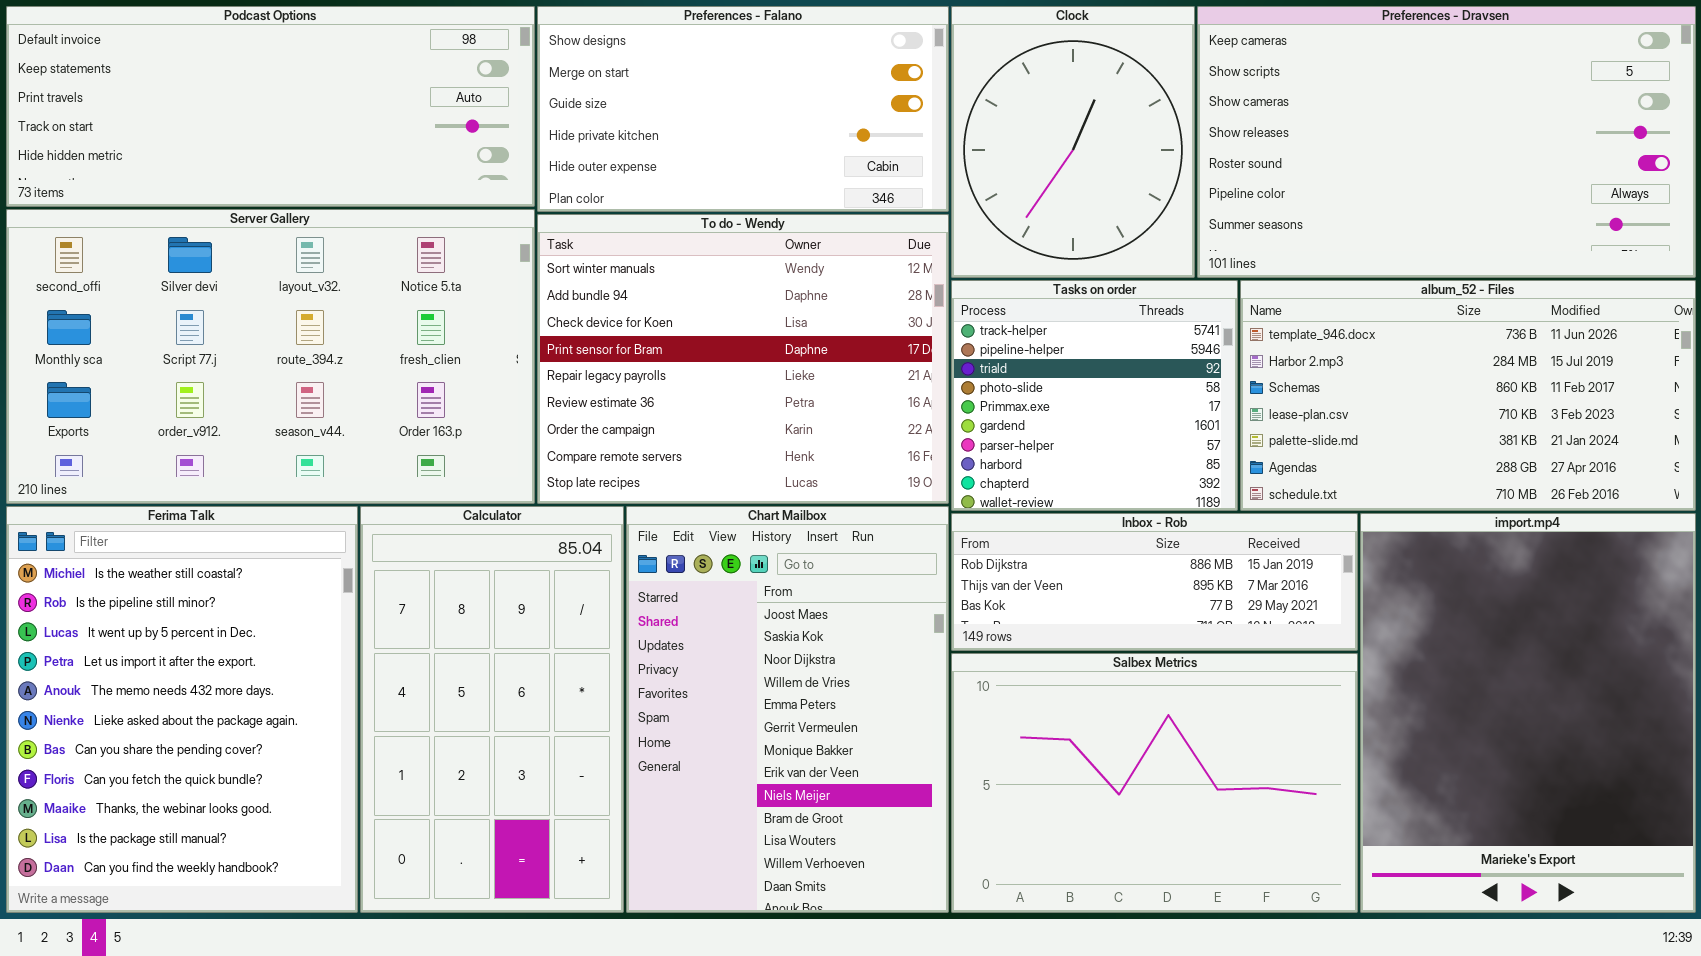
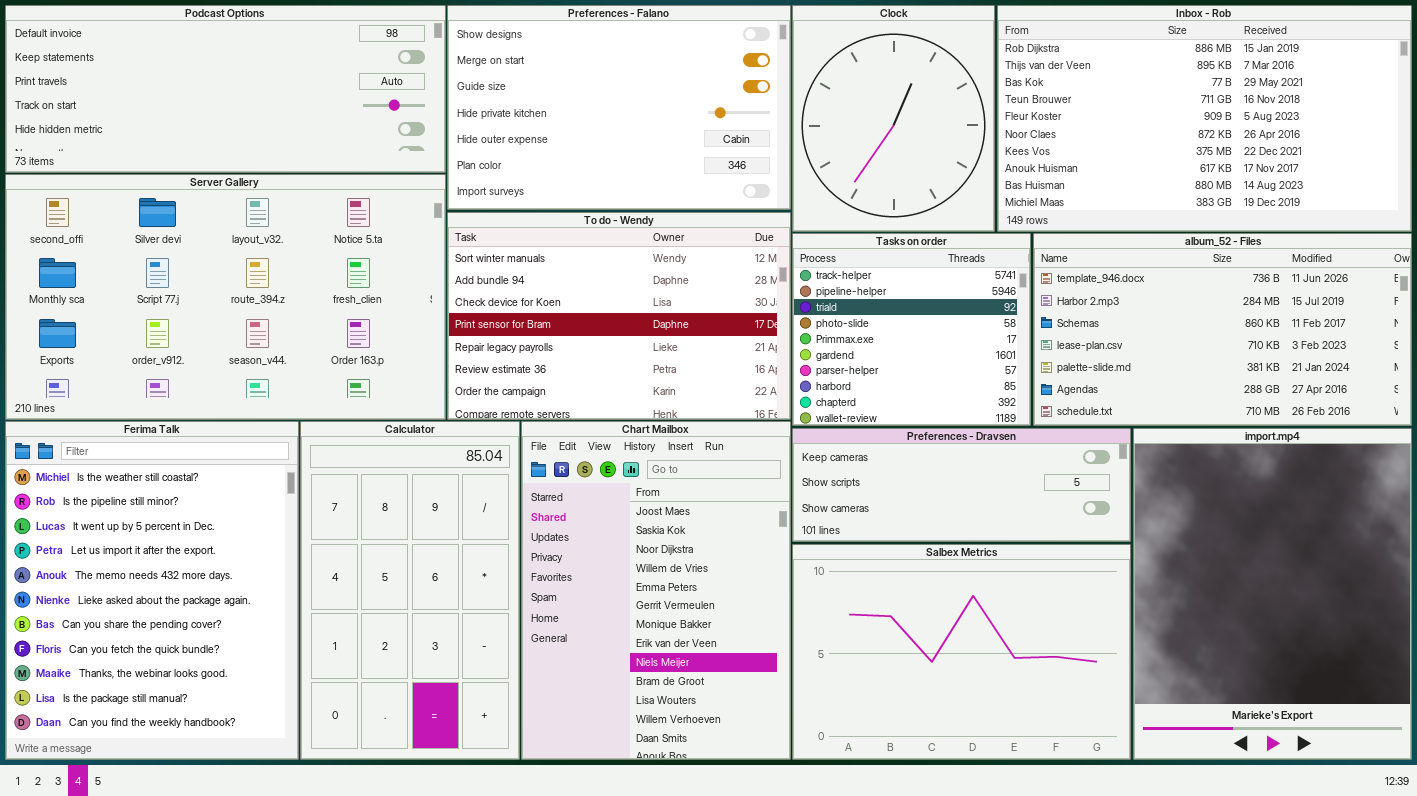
Preferences - Falano: [537,6,949,212] -> [447,5,791,210], resized
Preferences - Dravsen: [1197,6,1696,278] -> [792,428,1131,542], moved, resized
To do - Wendy: [537,214,949,504] -> [447,212,791,420], resized
Inbox - Rob: [951,513,1358,651] -> [997,5,1412,232], moved, resized

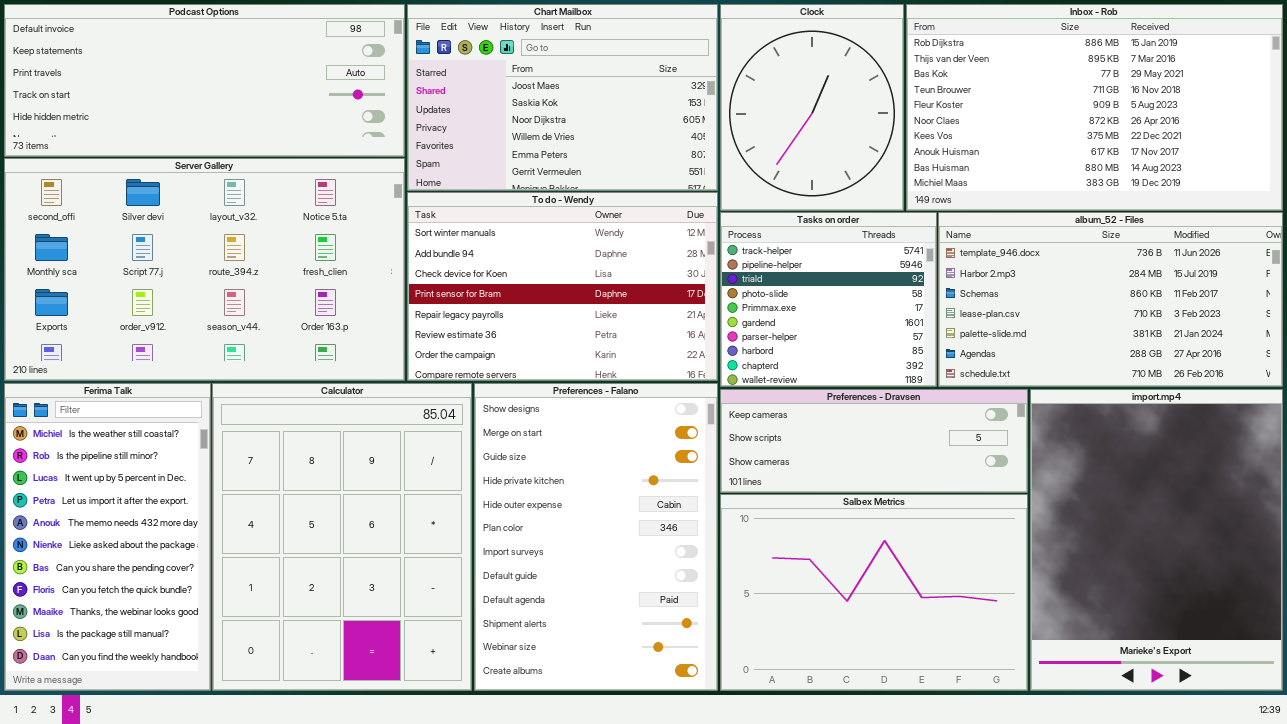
Preferences - Falano: [447,5,791,210] -> [474,383,718,691], moved, resized
Ferima Talk: [5,421,299,760] -> [4,383,211,691], resized
Calculator: [300,421,520,760] -> [212,383,472,691], resized
Chart Mailbox: [521,421,791,760] -> [407,4,718,191], moved, resized

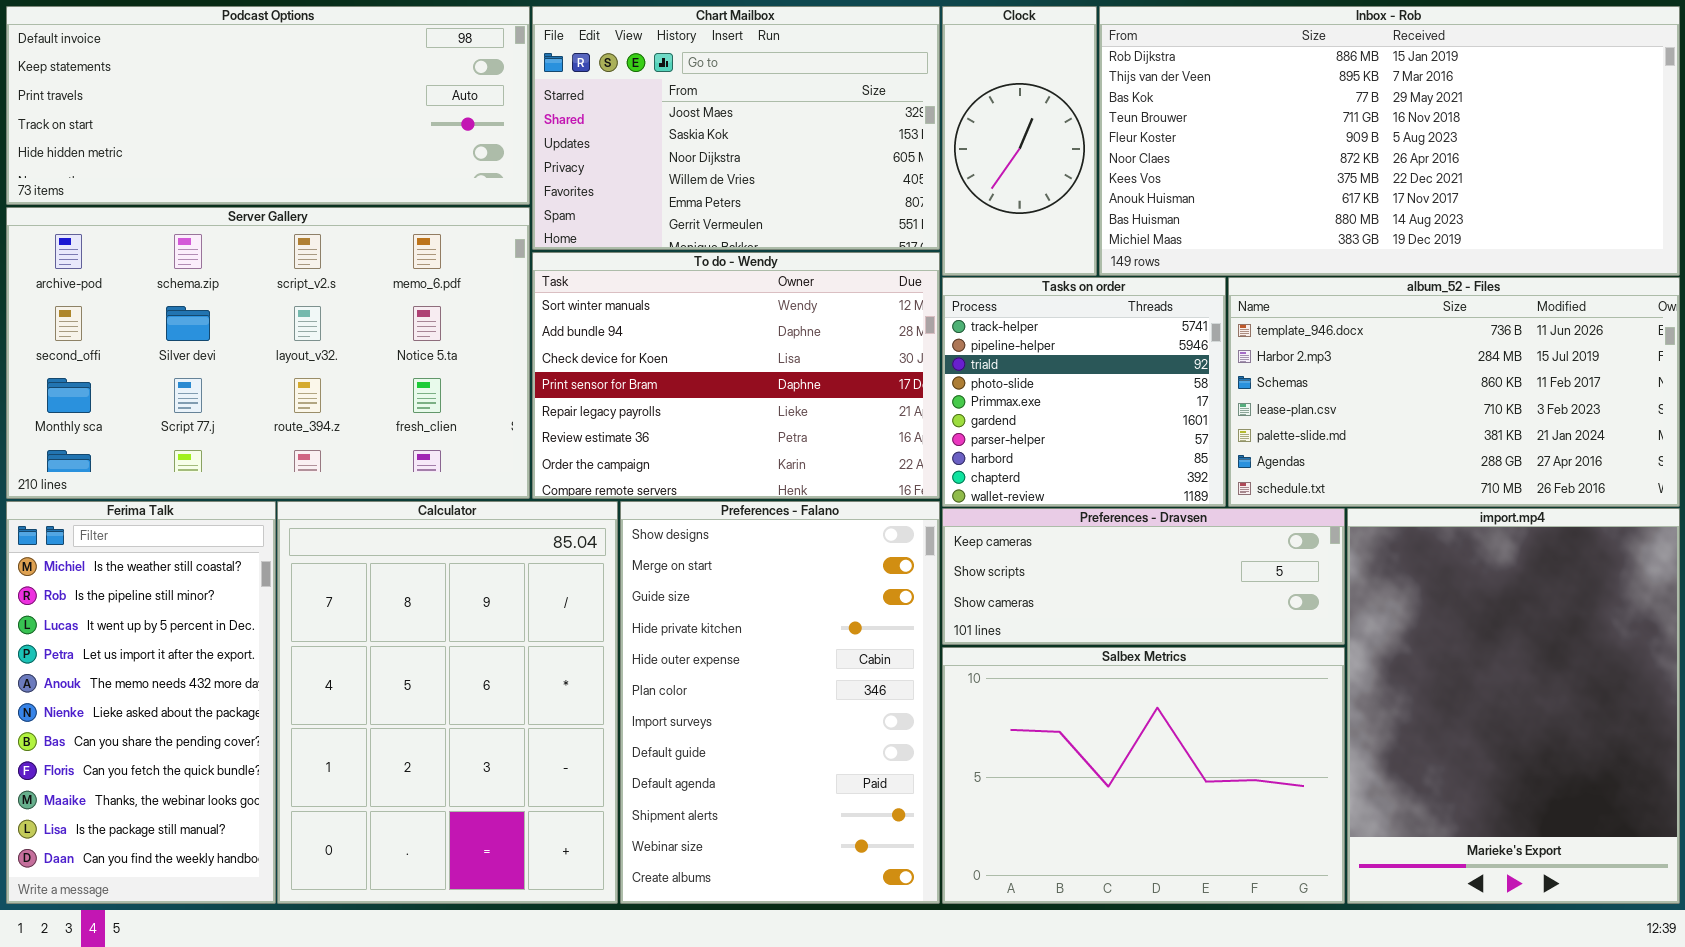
Clock: [720,4,904,211] -> [942,6,1097,276], resized
Inbox - Rob: [906,4,1283,211] -> [1099,6,1680,276], resized
Server Gallery: [4,158,405,381] -> [6,207,530,499], scrolled up 1 row

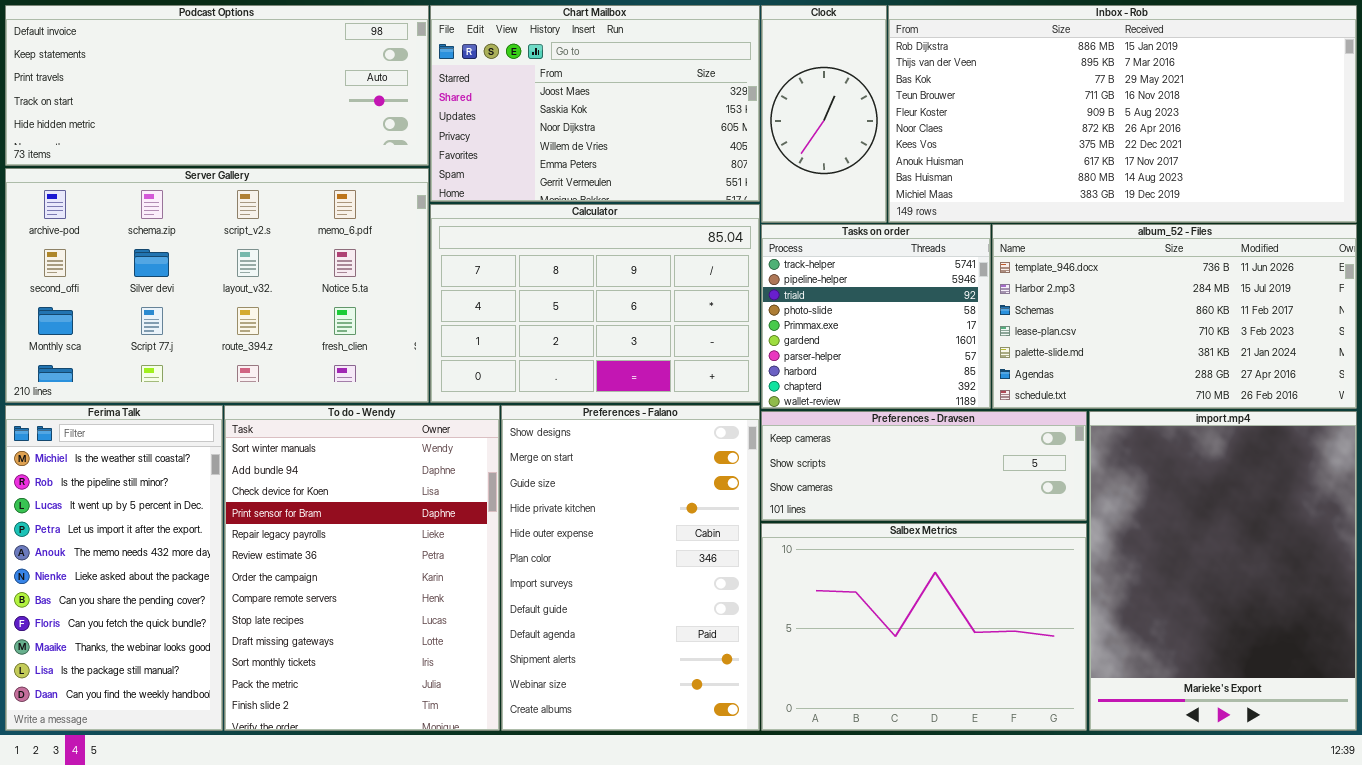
To do - Wendy: [532,252,940,499] -> [224,405,500,731], moved, resized
Calculator: [277,501,618,904] -> [430,204,760,403], moved, resized

